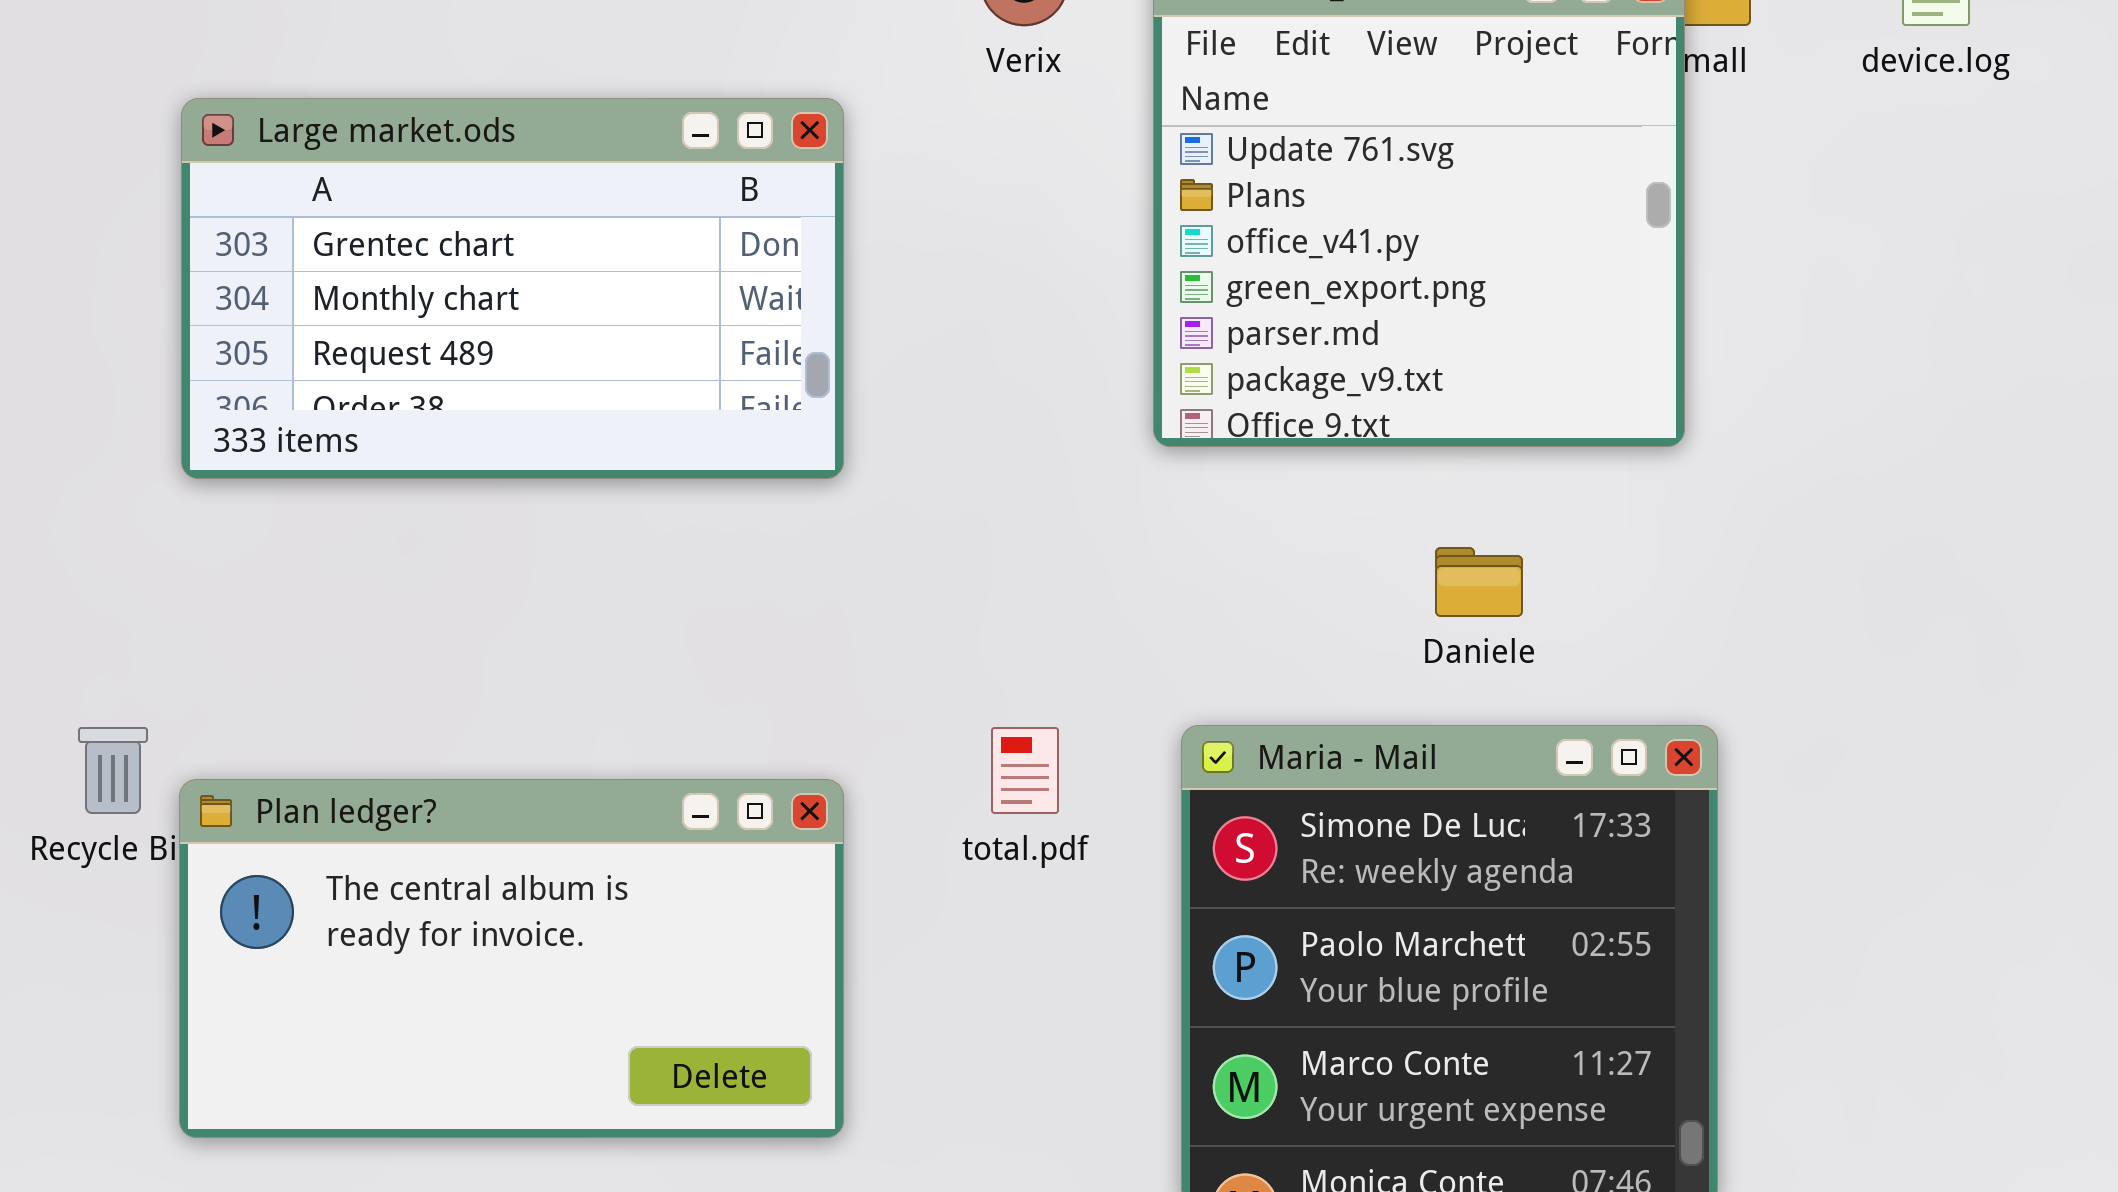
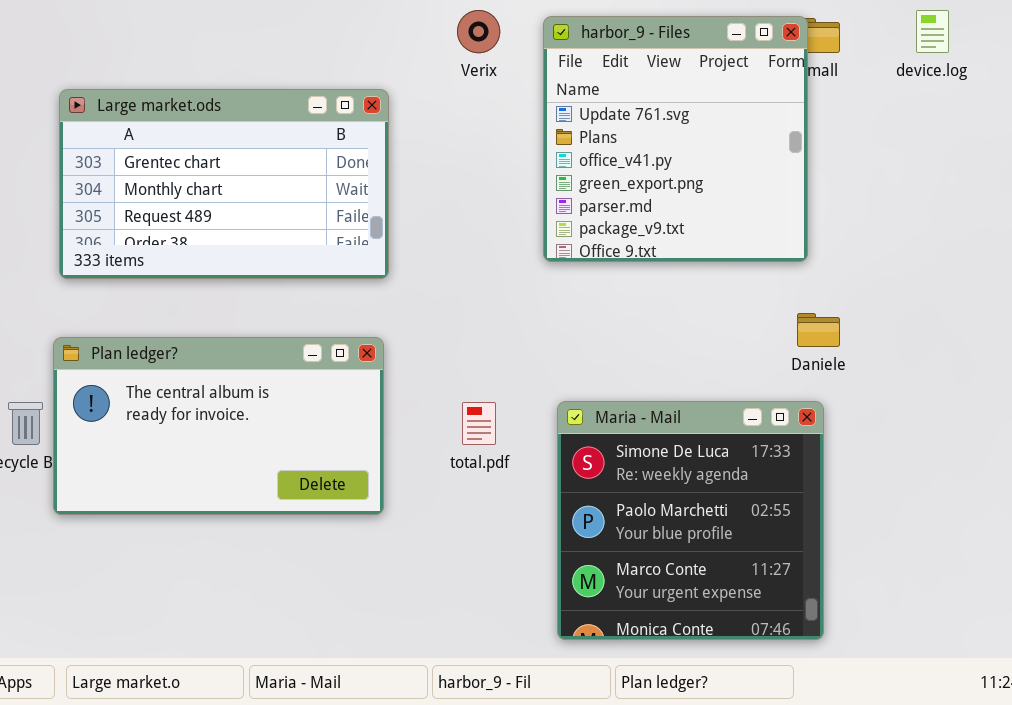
Daniele: [1435,547,1523,617] -> [797,313,840,347], moved
Plan ledger?: [179,779,844,1138] -> [53,337,384,515], moved

